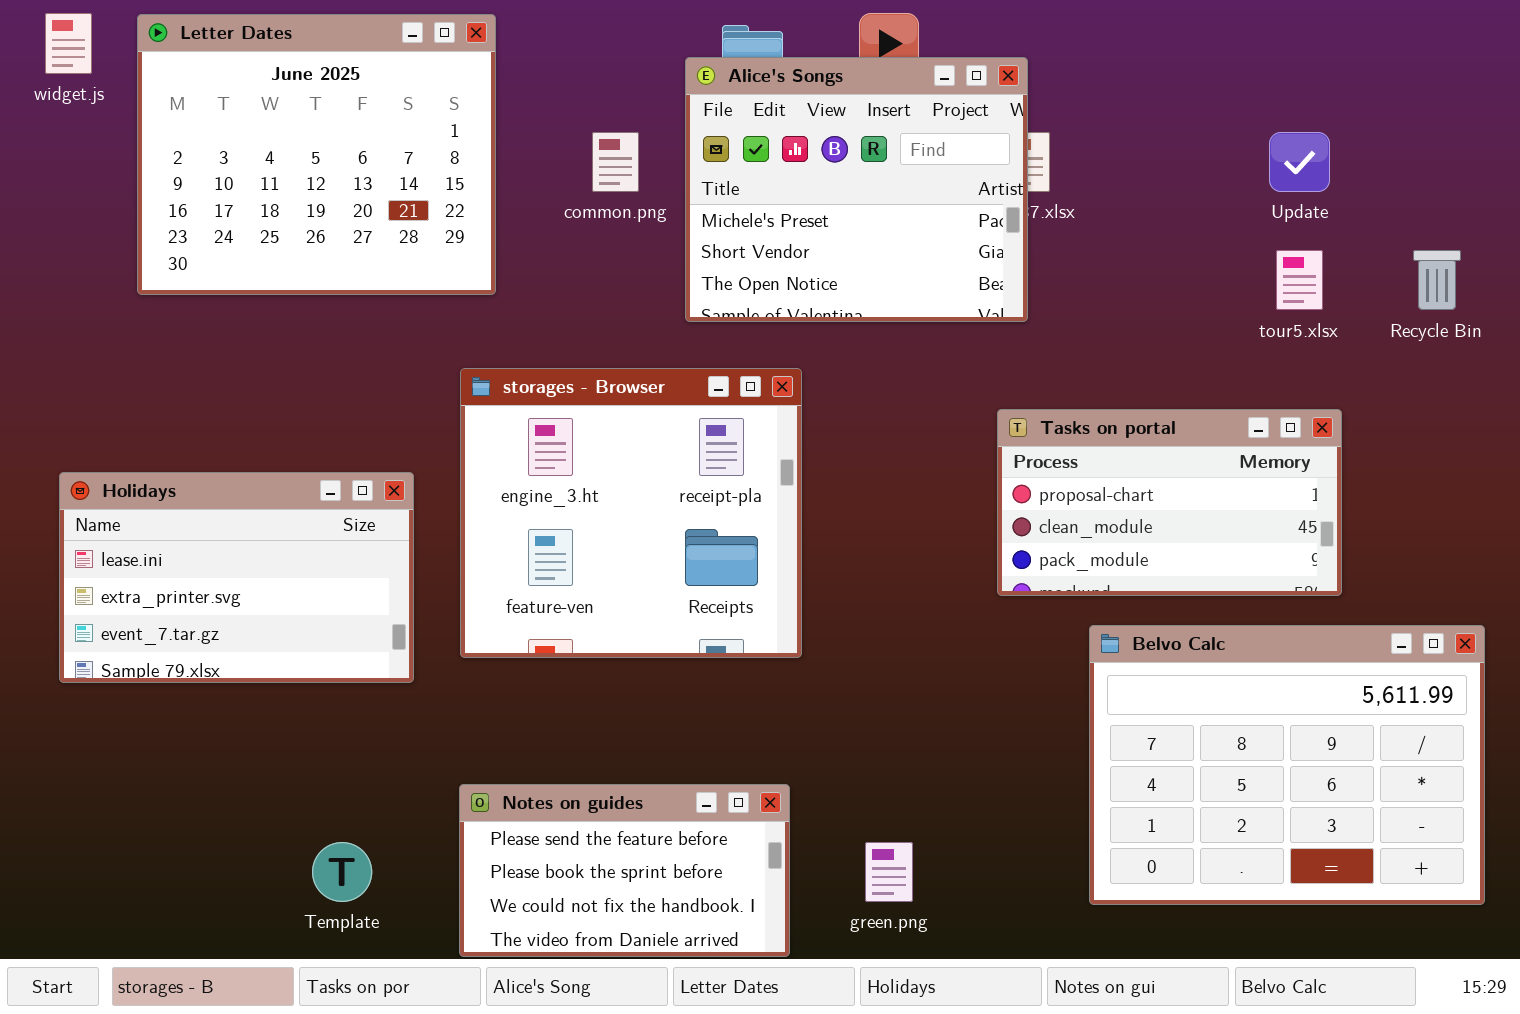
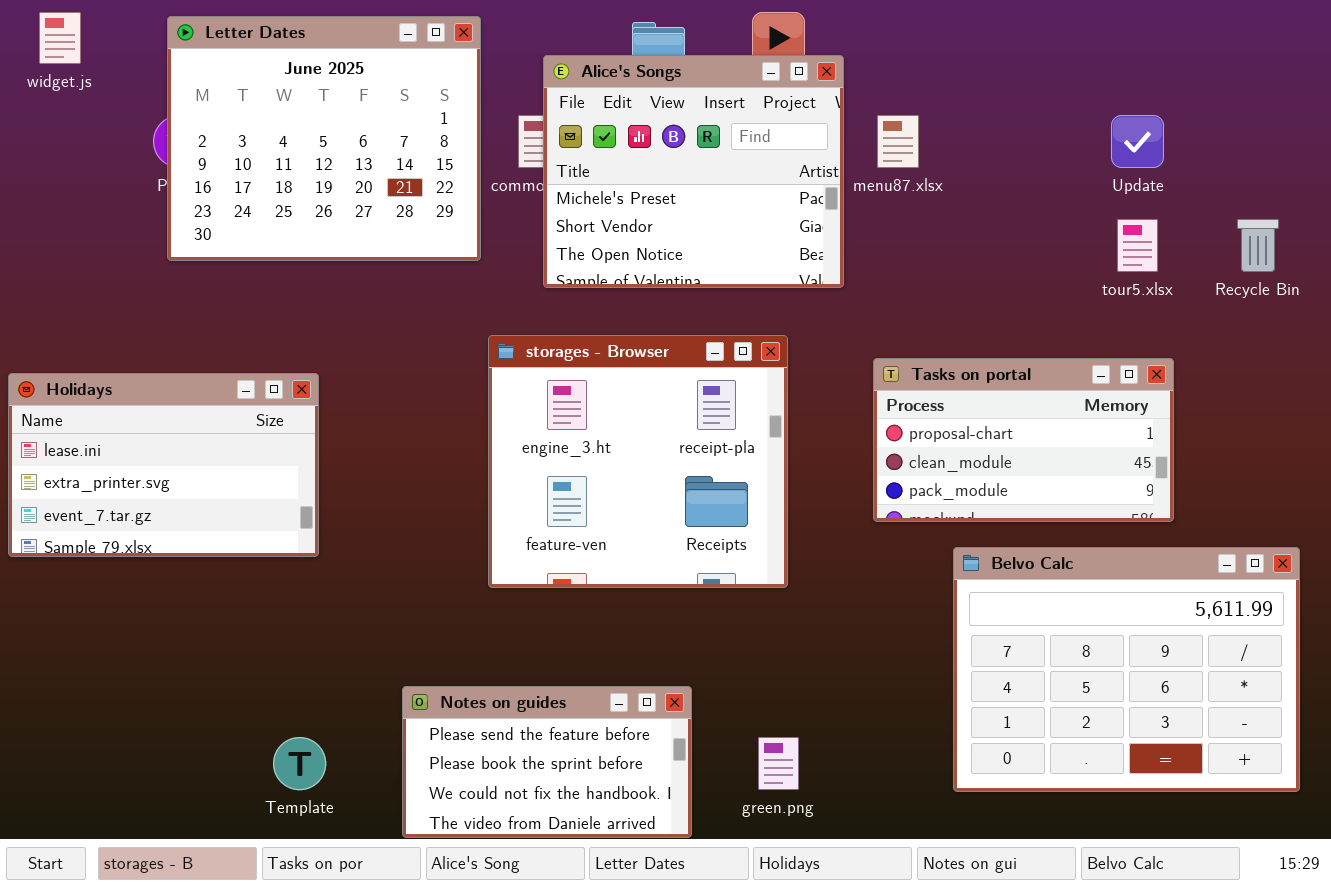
Letter Dates: [137,14,496,295] -> [167,16,481,261], moved
Alice's Songs: [685,57,1028,322] -> [543,55,844,288], moved
storages - Browser: [460,368,802,658] -> [488,335,788,588], moved
Holidays: [59,472,414,683] -> [8,373,319,557], moved

